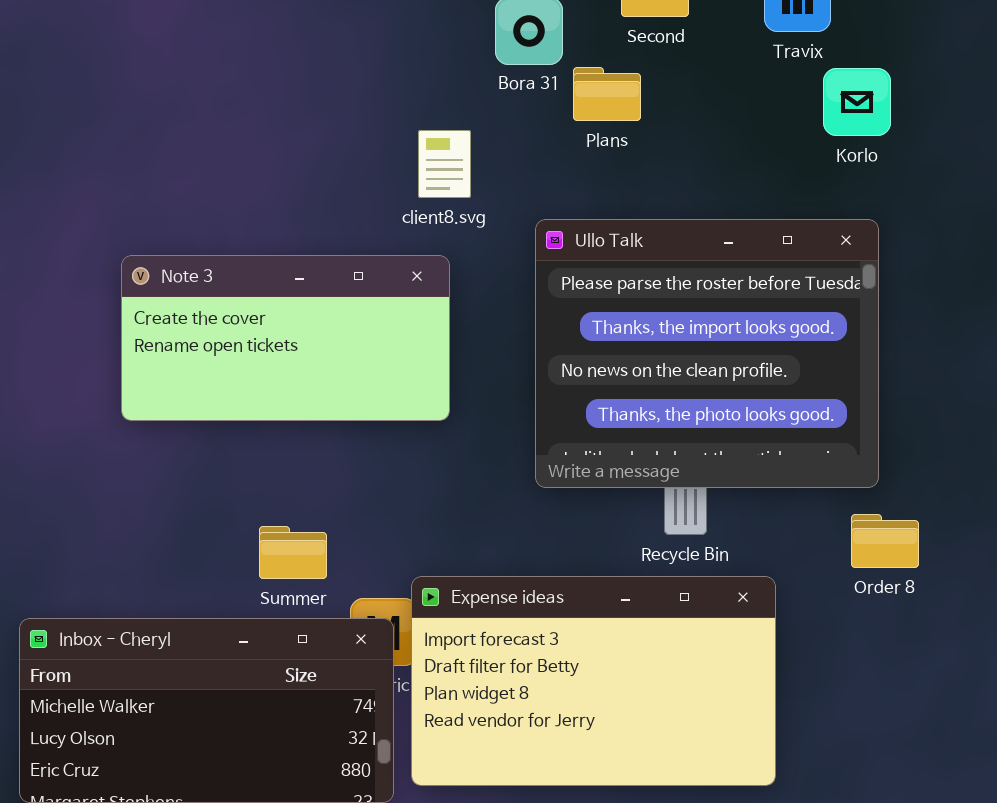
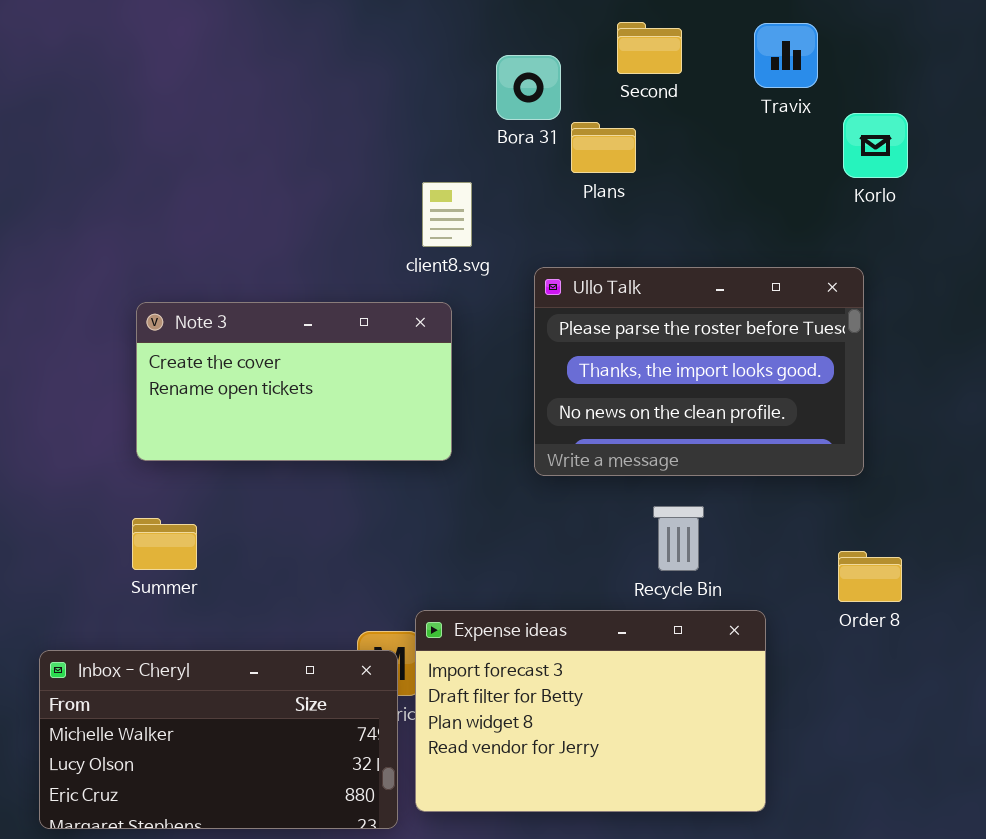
Korlo: [823,68,891,136] -> [843,113,908,178], moved
Ullo Talk: [535,219,879,488] -> [534,267,864,476], resized
Summer: [259,526,327,579] -> [132,518,197,570], moved

